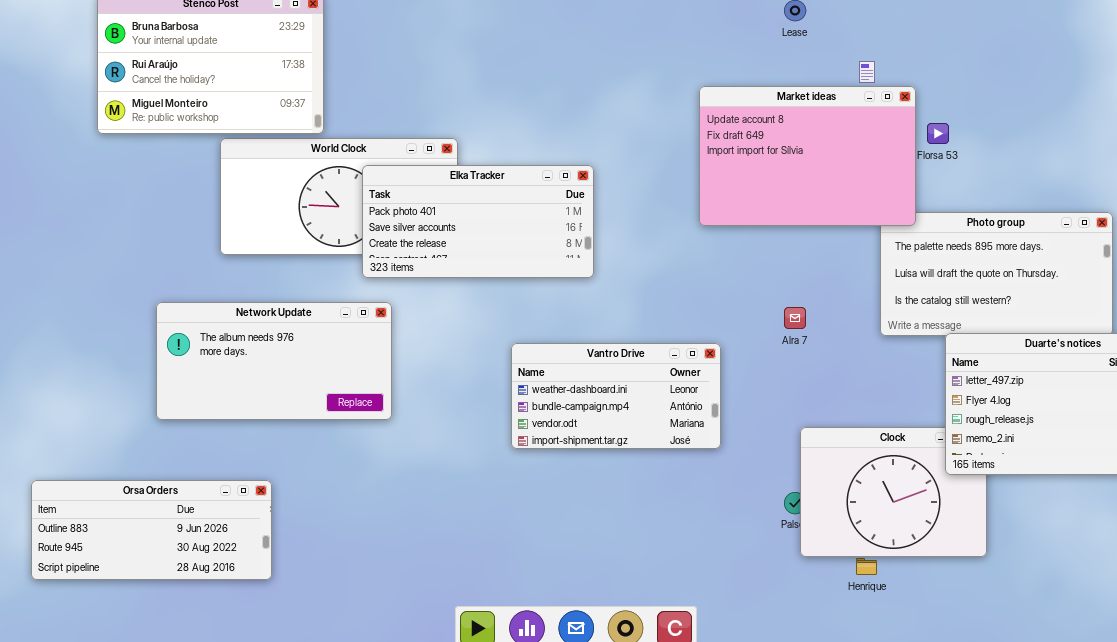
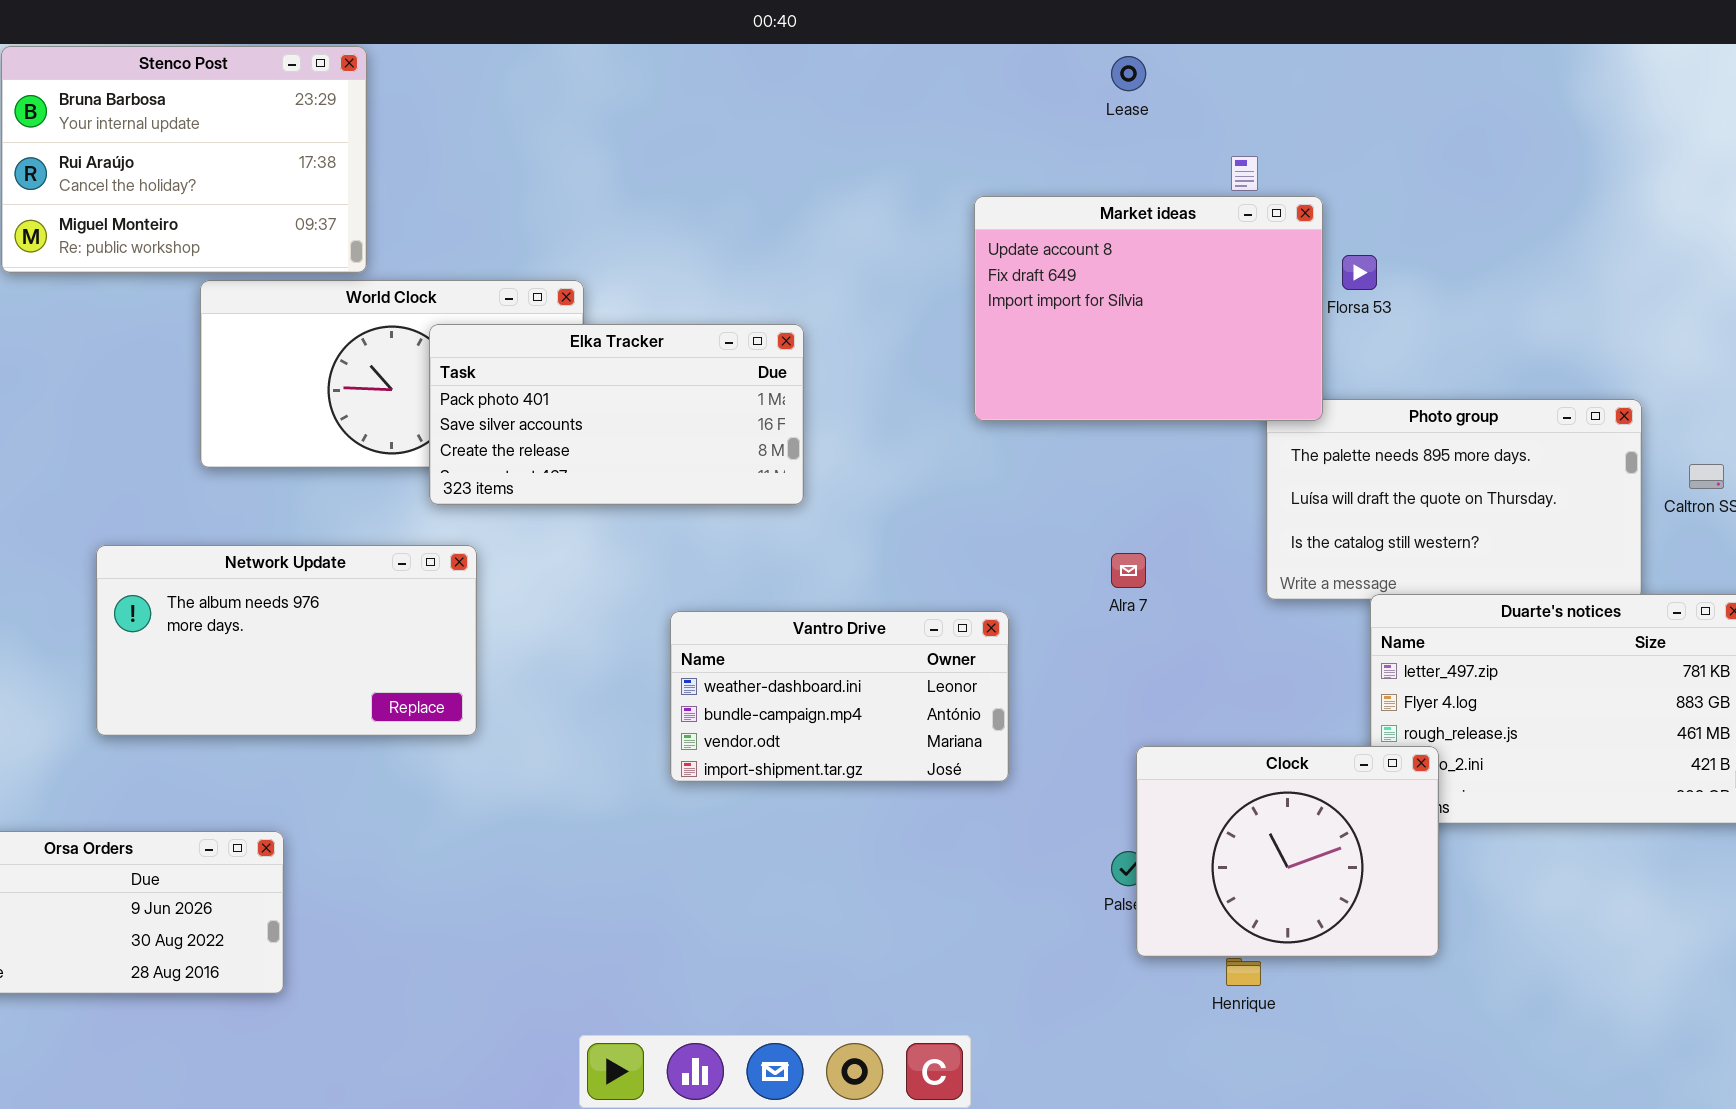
Clock: [800,427,987,557] -> [1136,746,1439,957], raised

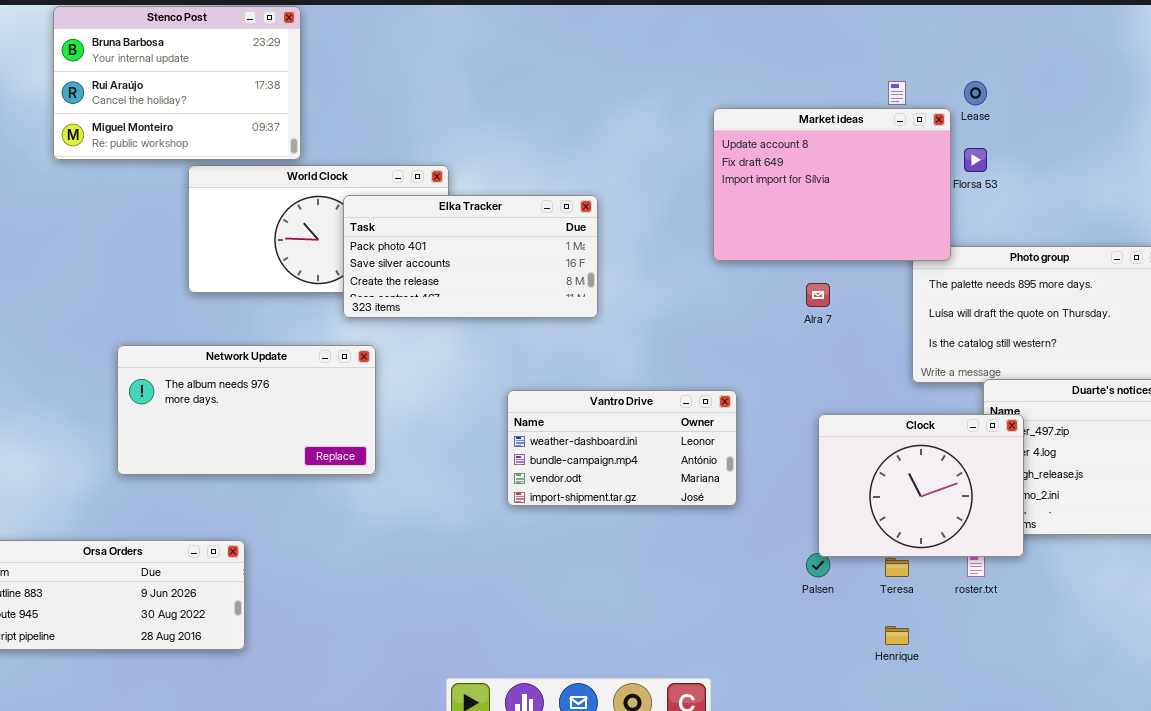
Lease: [1111,56,1146,91] -> [964,81,987,105], moved
Alra 7: [1111,553,1146,588] -> [806,283,830,307], moved
Clock: [1136,746,1439,957] -> [818,414,1024,557], moved

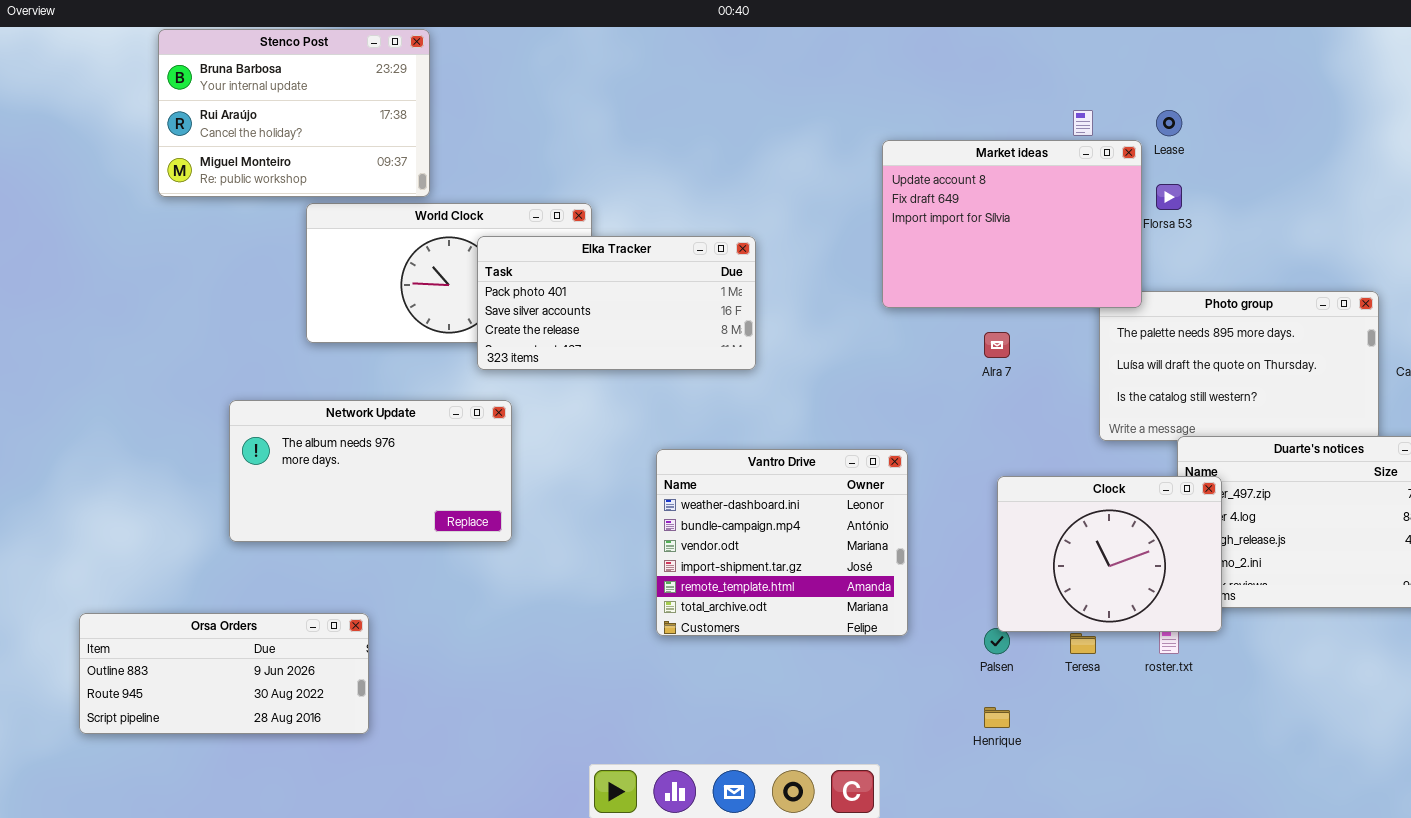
Vantro Drive: [507,390,737,506] -> [656,449,908,636], resized
Henrique: [885,626,909,645] -> [984,707,1010,728], moved

